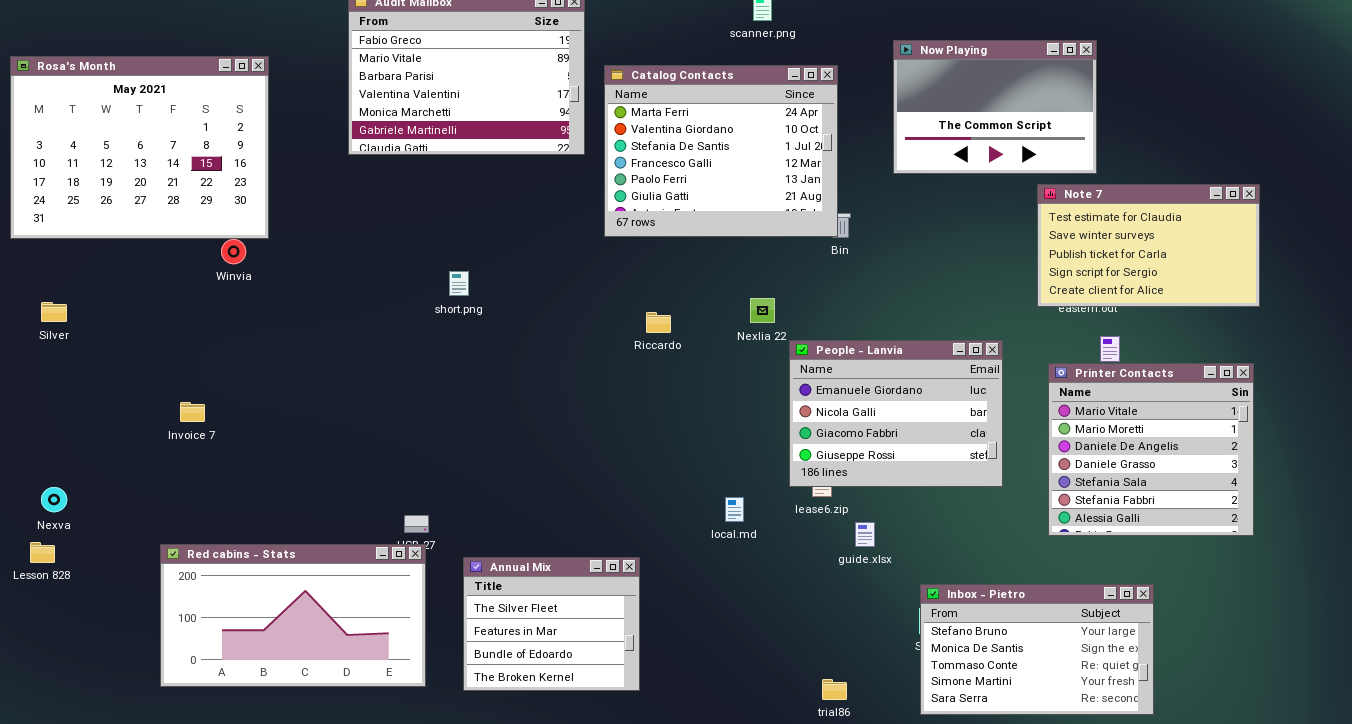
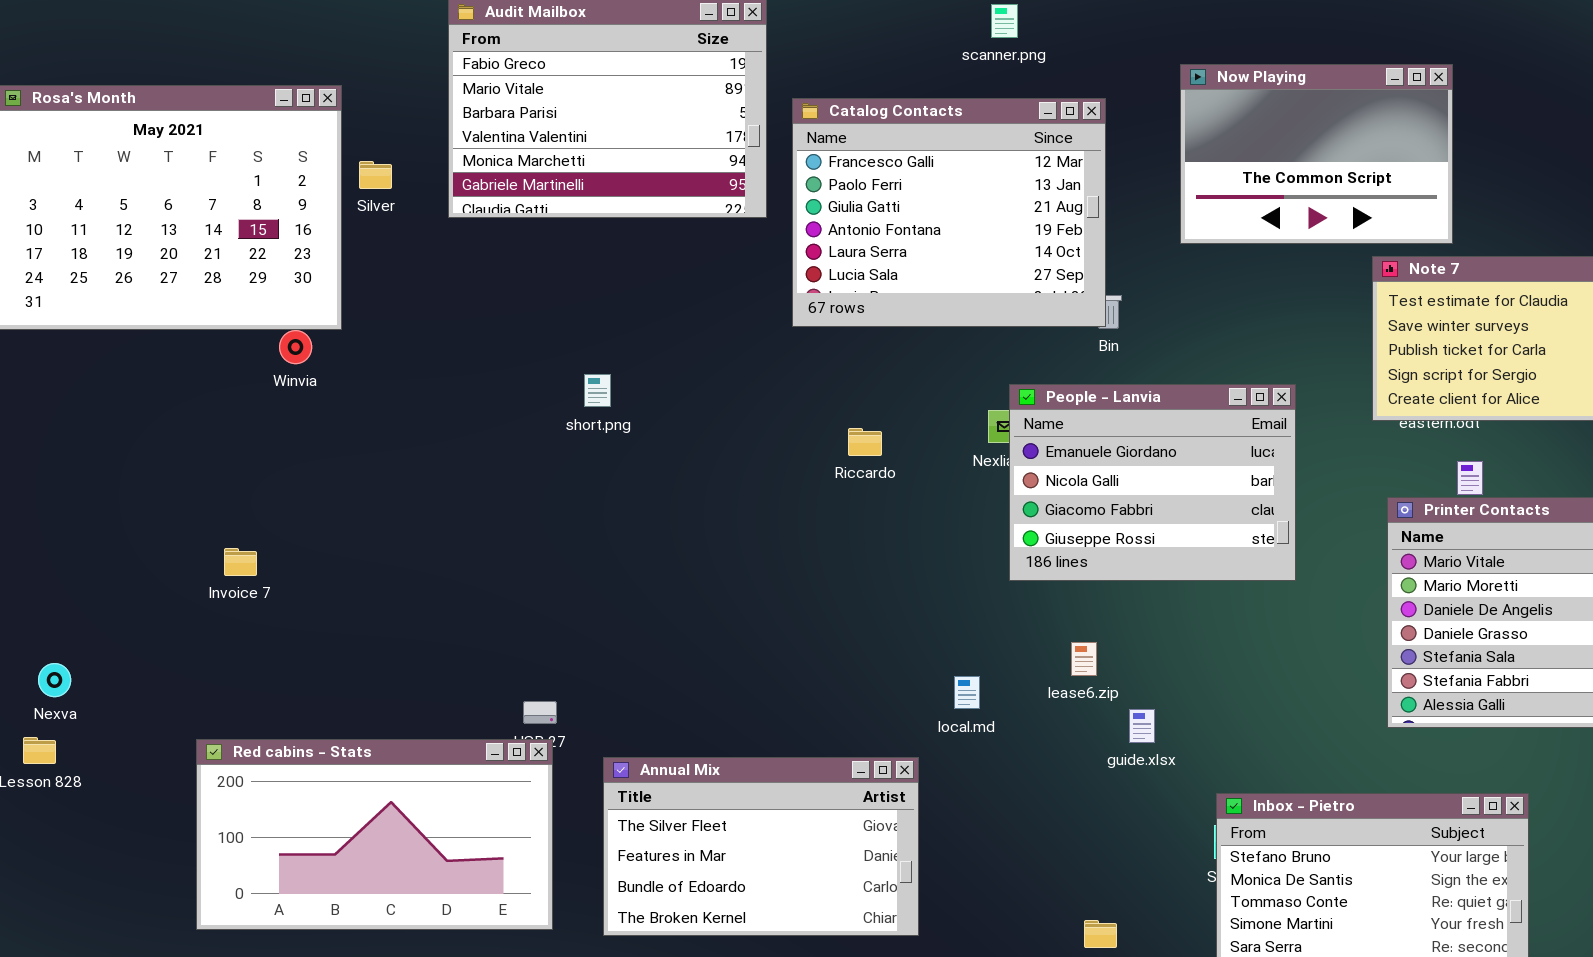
Catalog Contacts: [604,65,838,237] -> [792,98,1106,327], scrolled down 3 rows
Silver: [41,302,67,322] -> [359,161,392,189], moved
People - Lanvia: [789,340,1003,487] -> [1009,384,1296,581], moved
Annual Mix: [463,557,640,691] -> [603,757,919,936], resized

